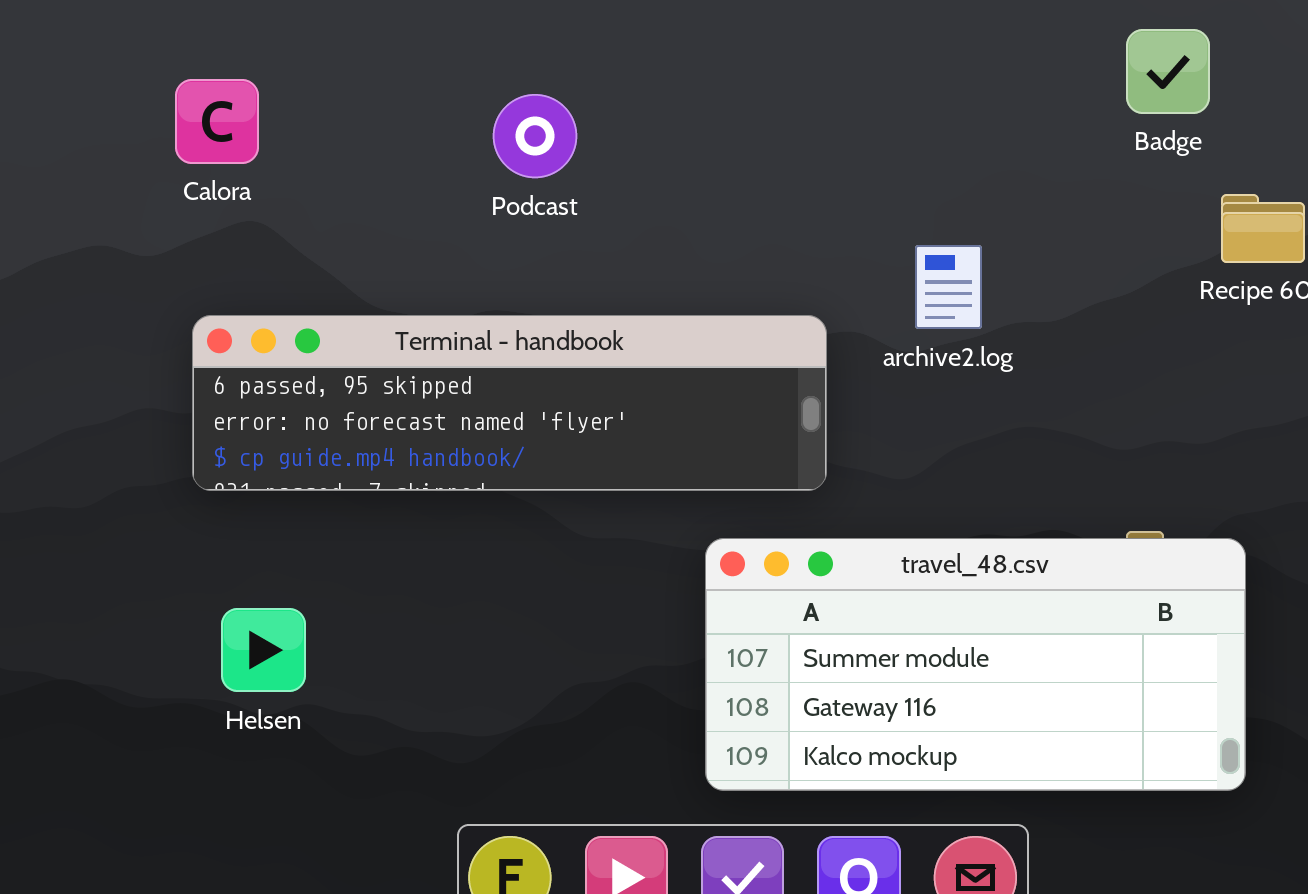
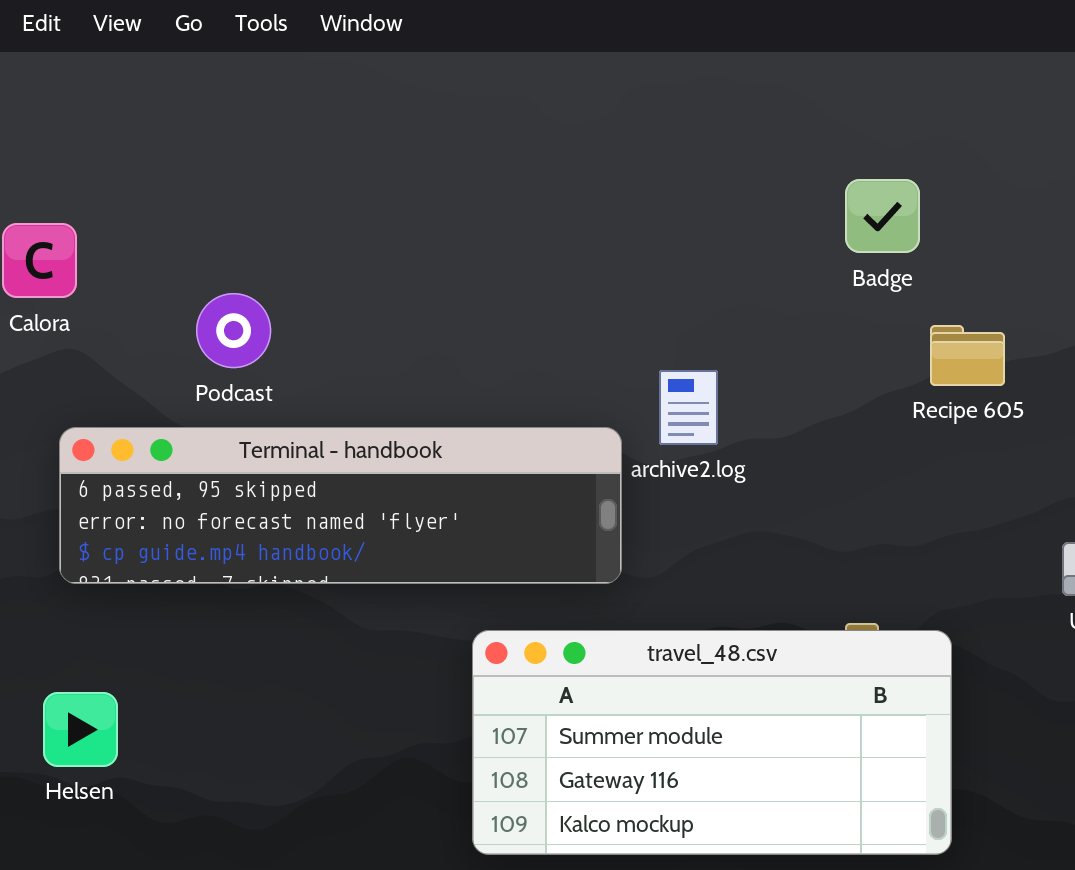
Podcast: [493,94,577,178] -> [196,293,271,368], moved
Terminal - handbook: [192,315,827,491] -> [59,427,622,584], moved

